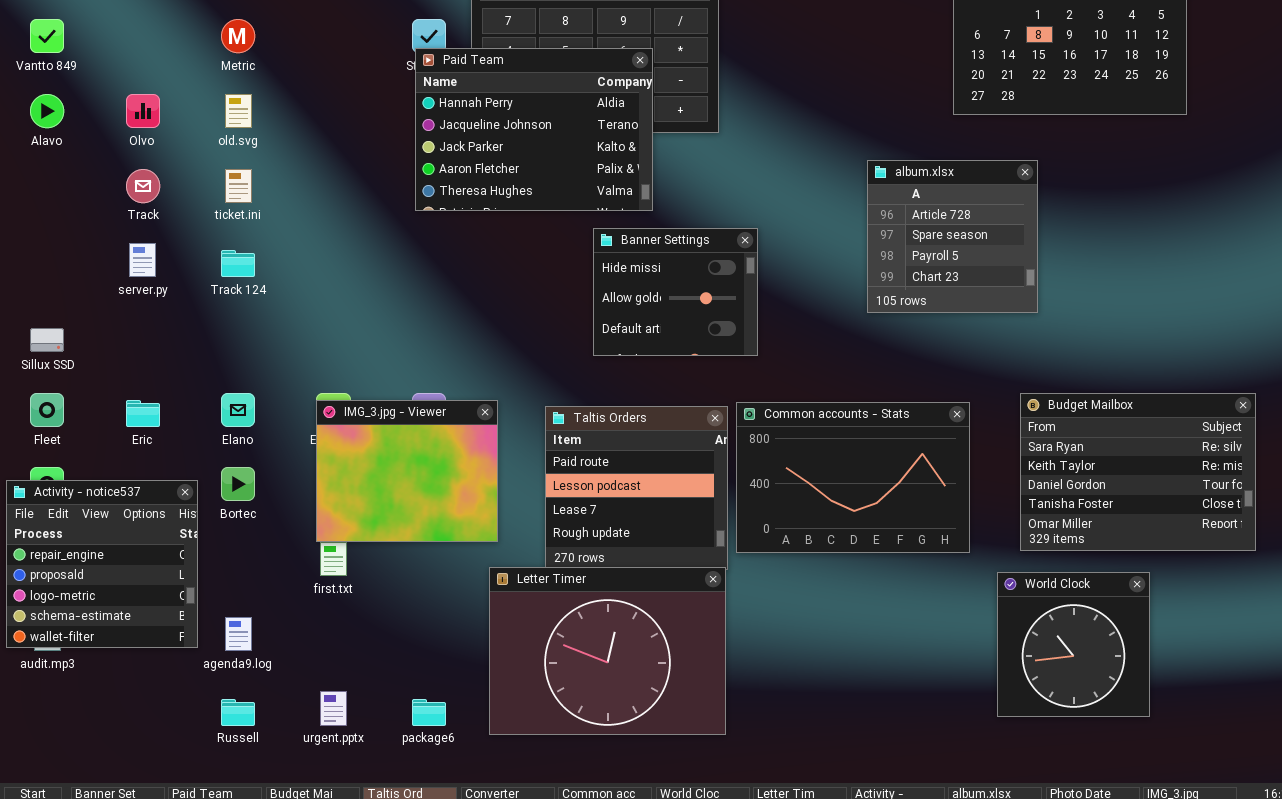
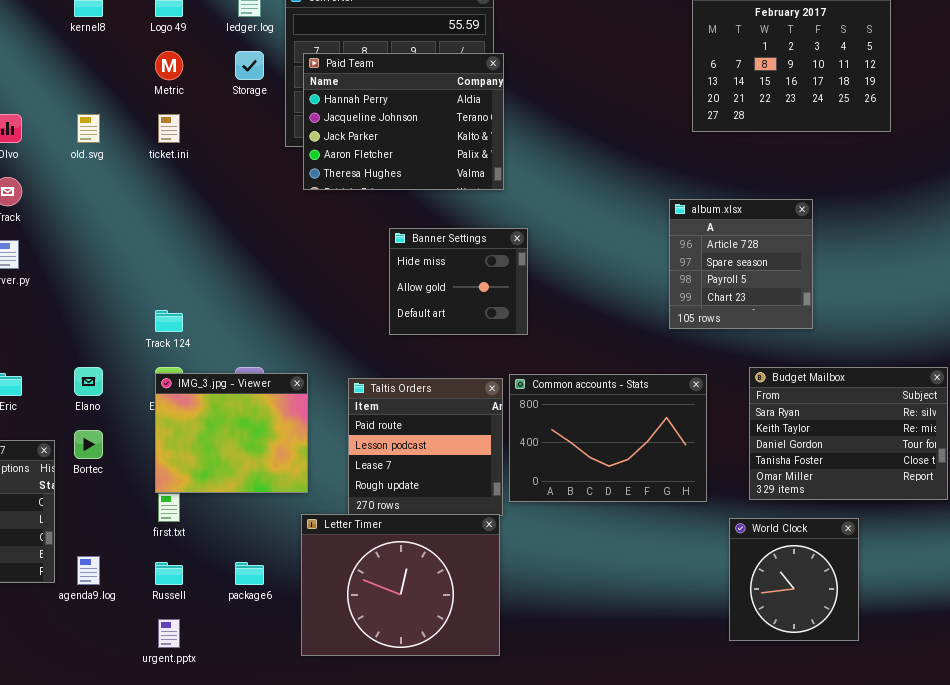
Metric: [221,19,255,53] -> [155,51,183,80], moved
Paid Team: [415,48,653,211] -> [303,53,504,190], moved
album.xlsx: [867,160,1038,313] -> [669,199,813,329], moved
ticket.ini: [225,169,252,203] -> [158,114,180,143], moved
Track 124: [221,250,255,277] -> [155,310,183,332], moved
Russell: [221,699,255,726] -> [155,562,183,585], moved
package6: [412,699,446,726] -> [235,562,264,585], moved

